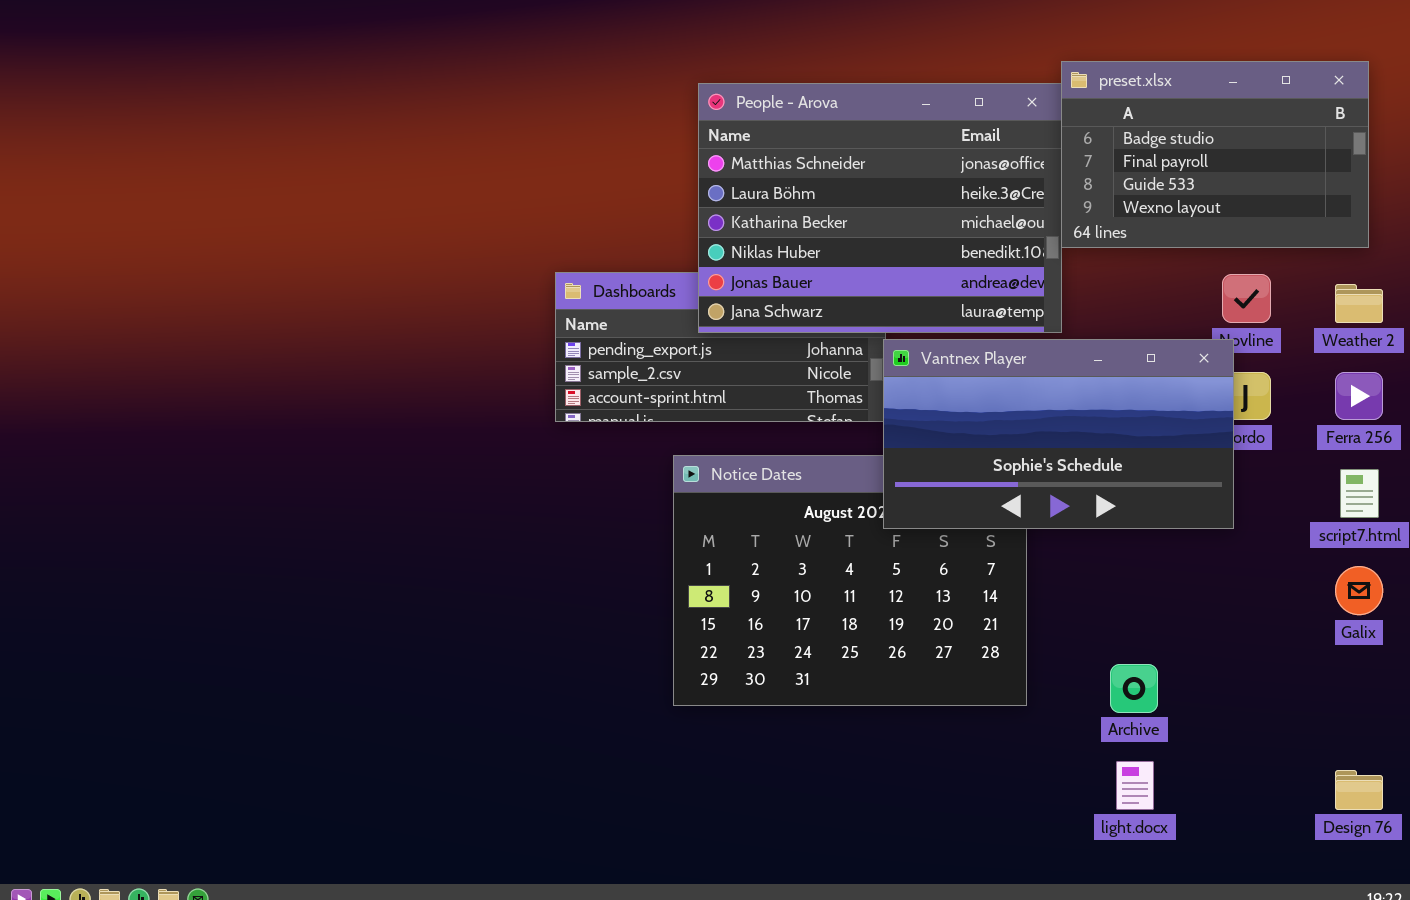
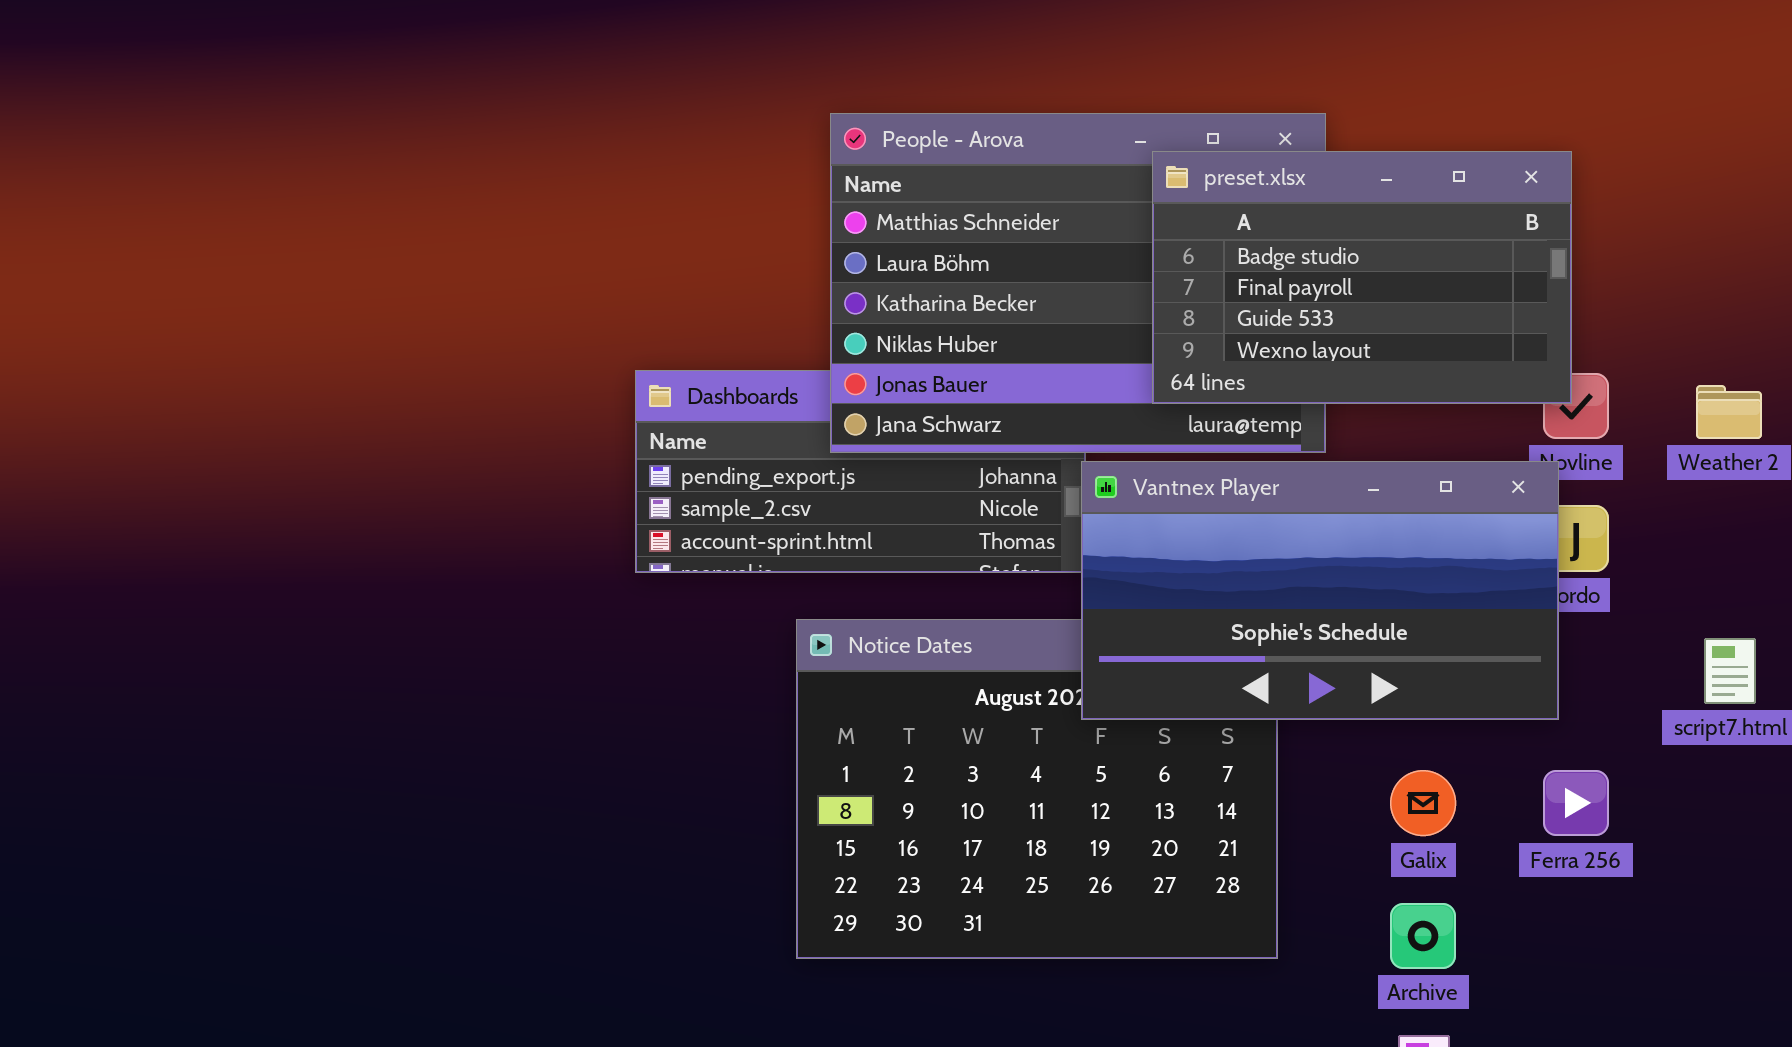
preset.xlsx: [1061,61,1369,248] -> [1152,151,1572,404], moved
Ferra 256: [1335,372,1383,420] -> [1543,770,1609,836], moved
Galix: [1335,566,1383,615] -> [1390,770,1456,836], moved

